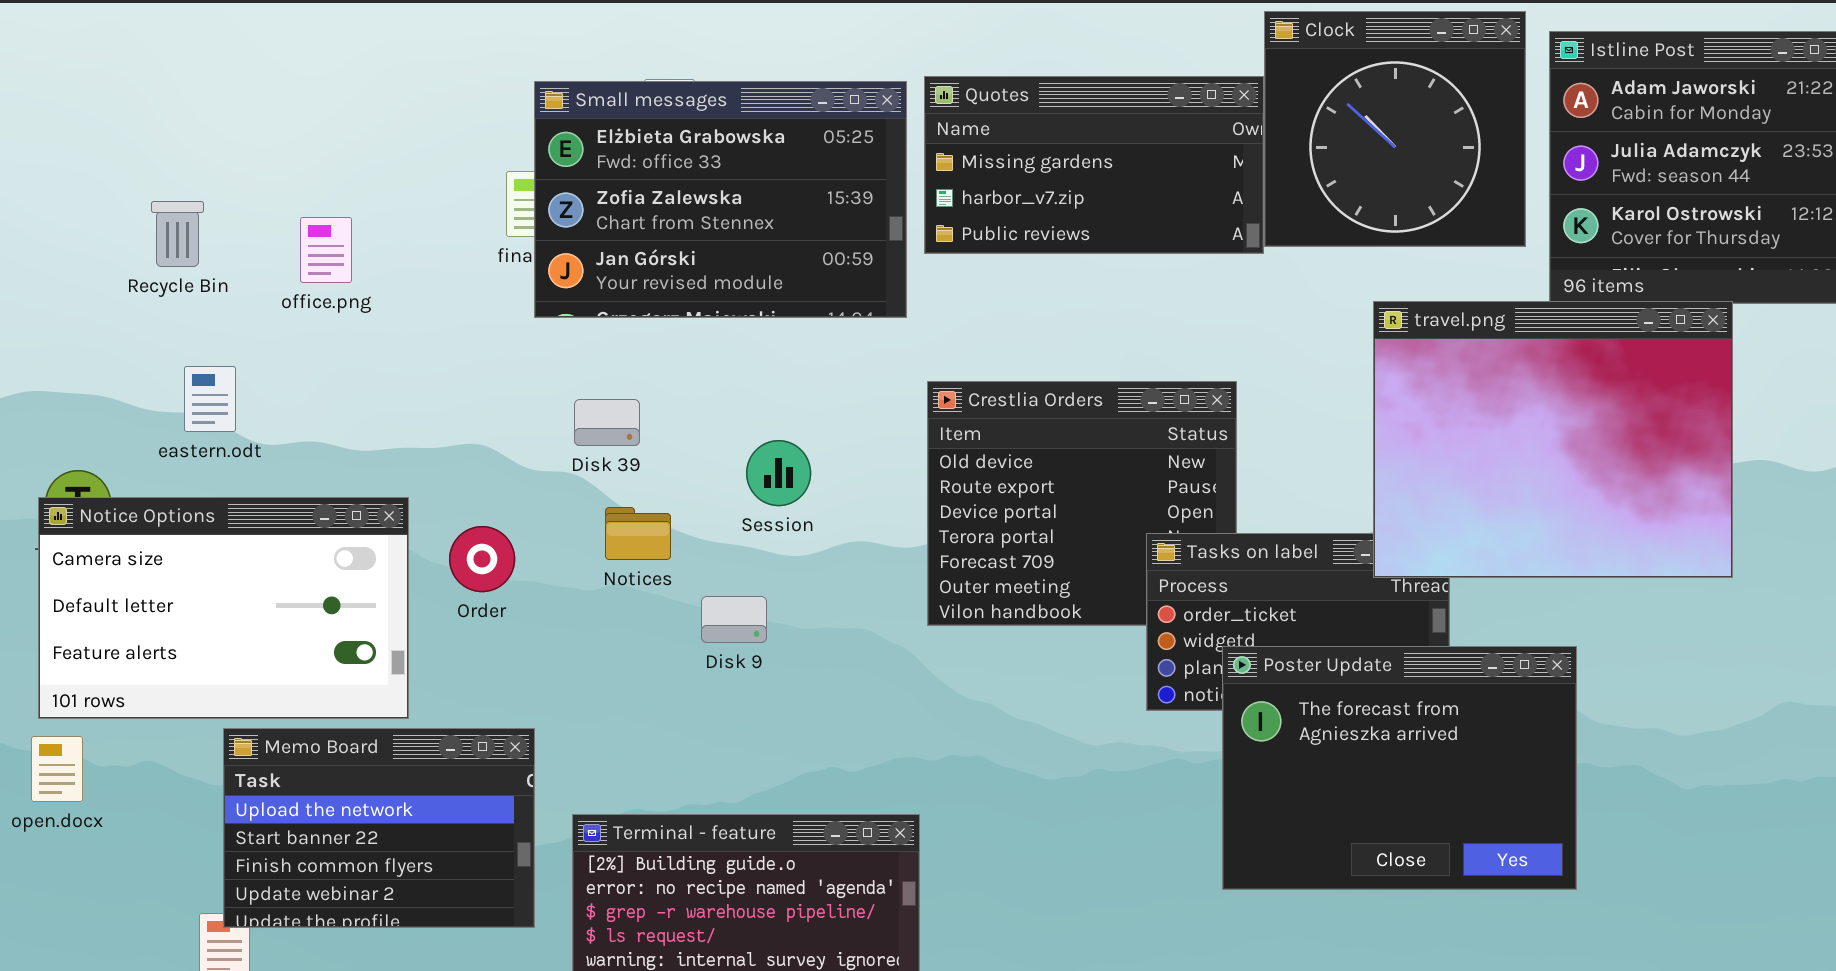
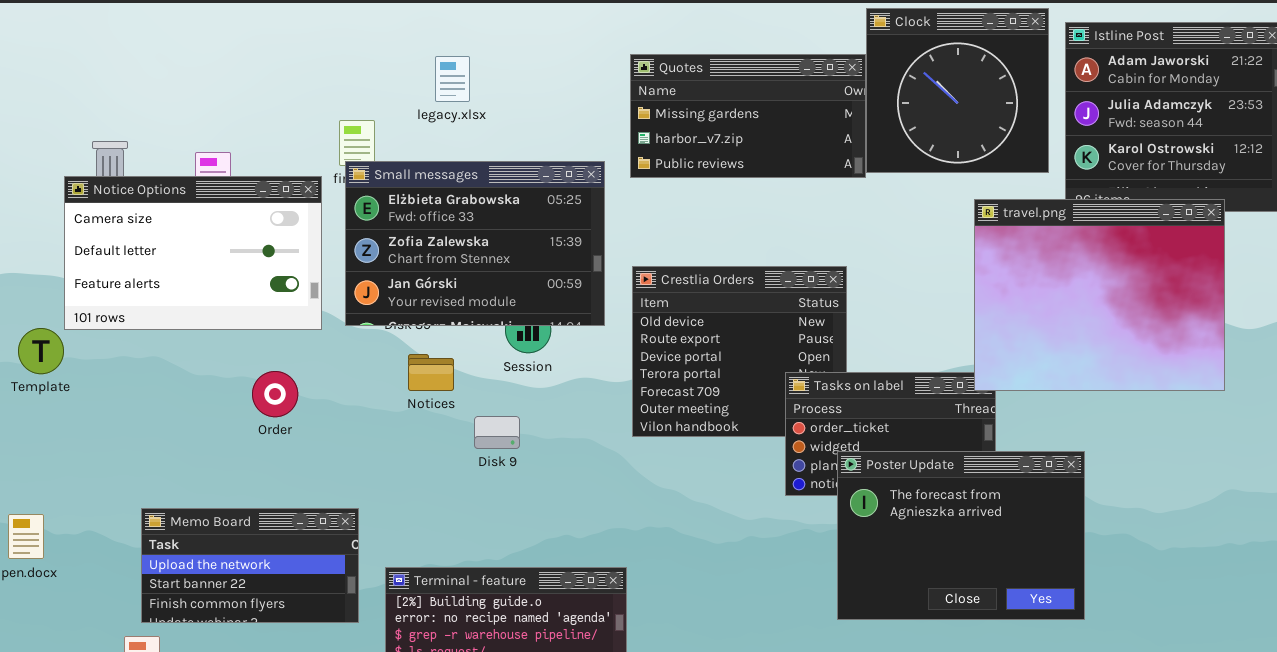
Small messages: [534,81,907,318] -> [345,161,605,326], moved
travel.png: [1373,301,1733,578] -> [974,199,1225,391], moved
Notice Options: [38,497,409,719] -> [64,176,322,330], moved
Order: [449,526,515,592] -> [252,371,298,417], moved
Memo Board: [223,728,535,928] -> [141,508,359,623], resized

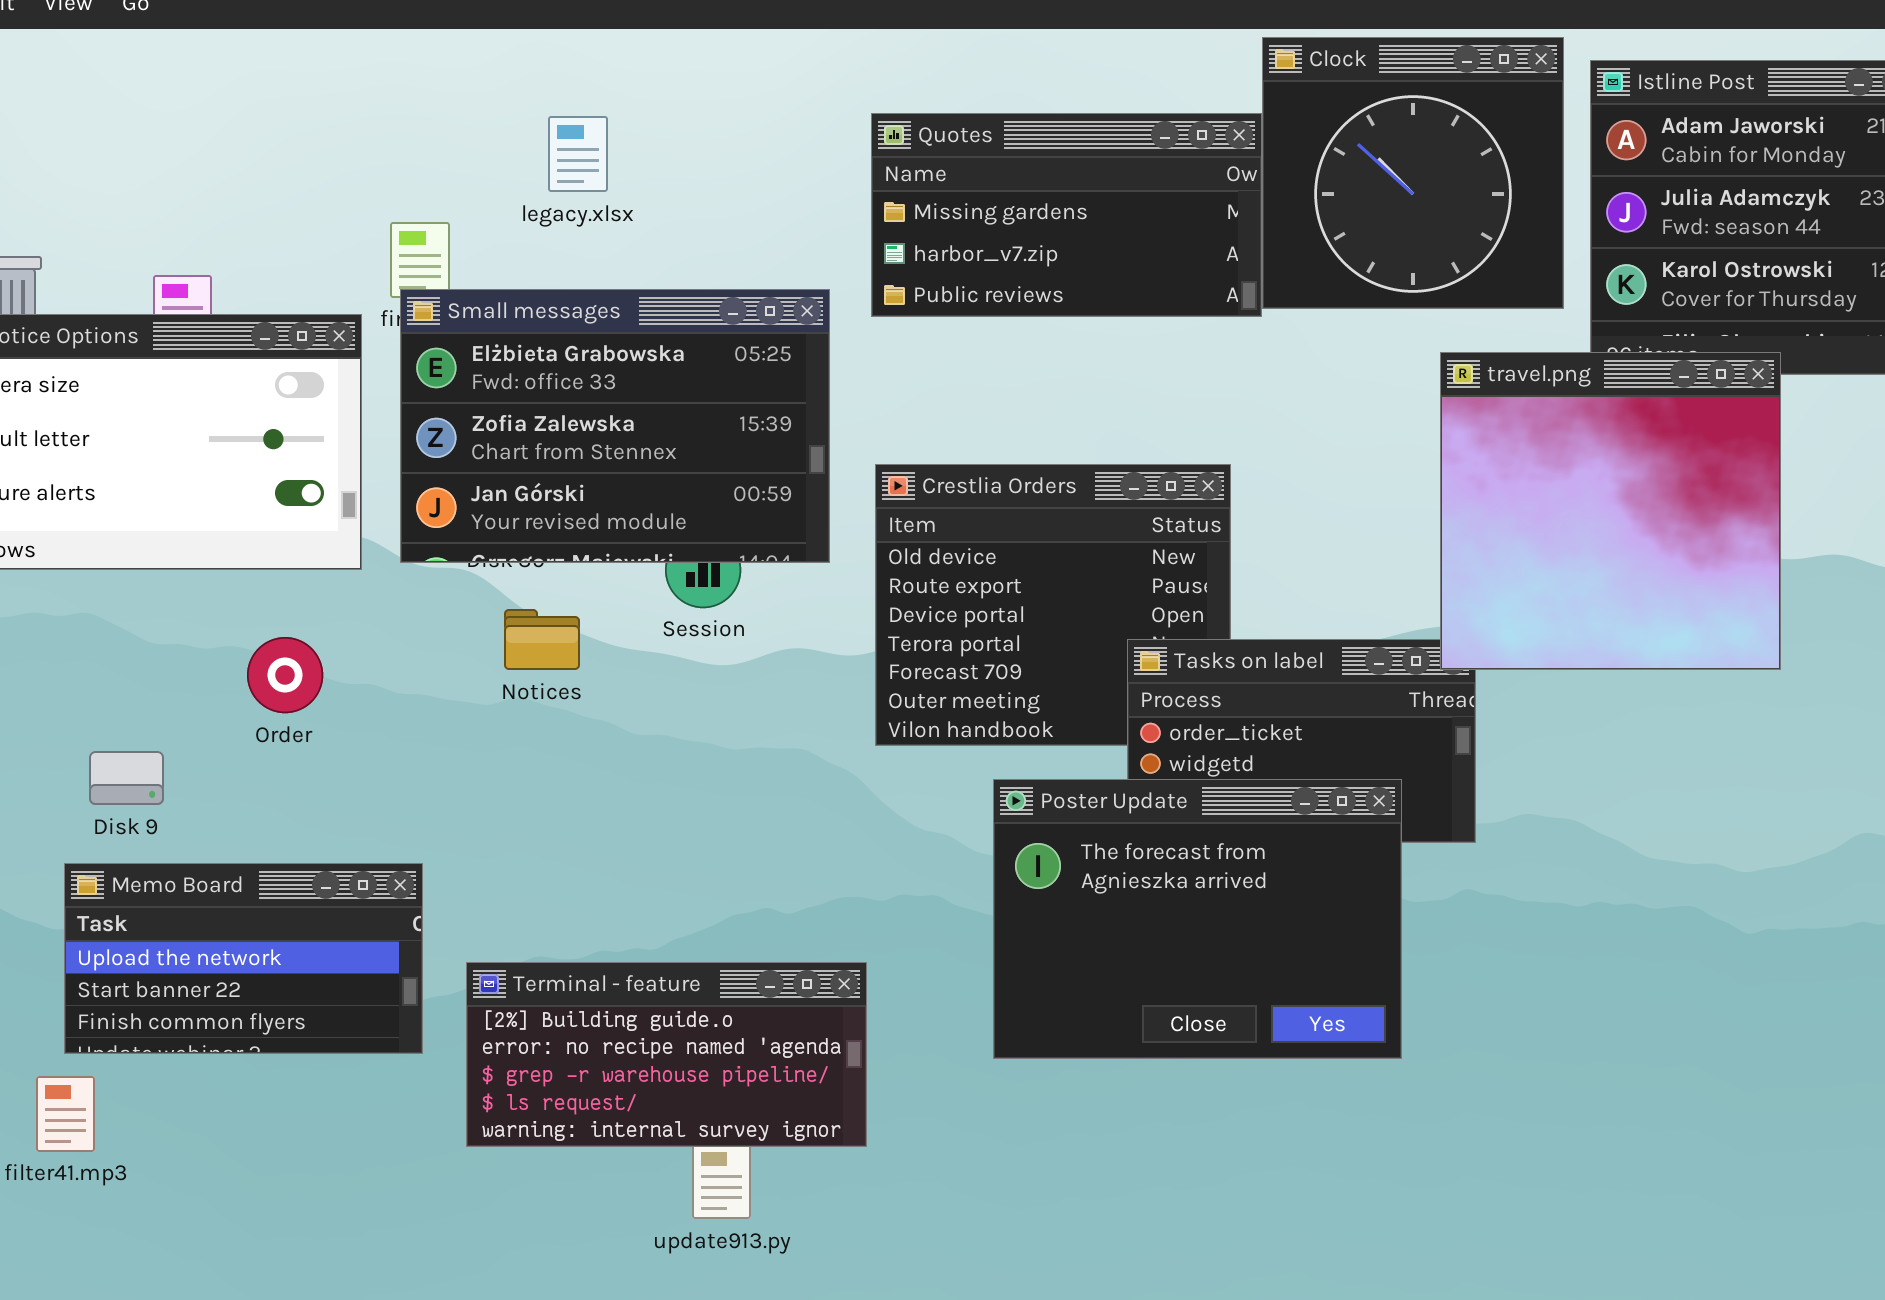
travel.png: [974,199,1225,391] -> [1440,352,1781,670], resized
Disk 9: [474,416,520,449] -> [89,751,164,805], moved
Poster Update: [837,451,1085,620] -> [993,779,1402,1059], moved

